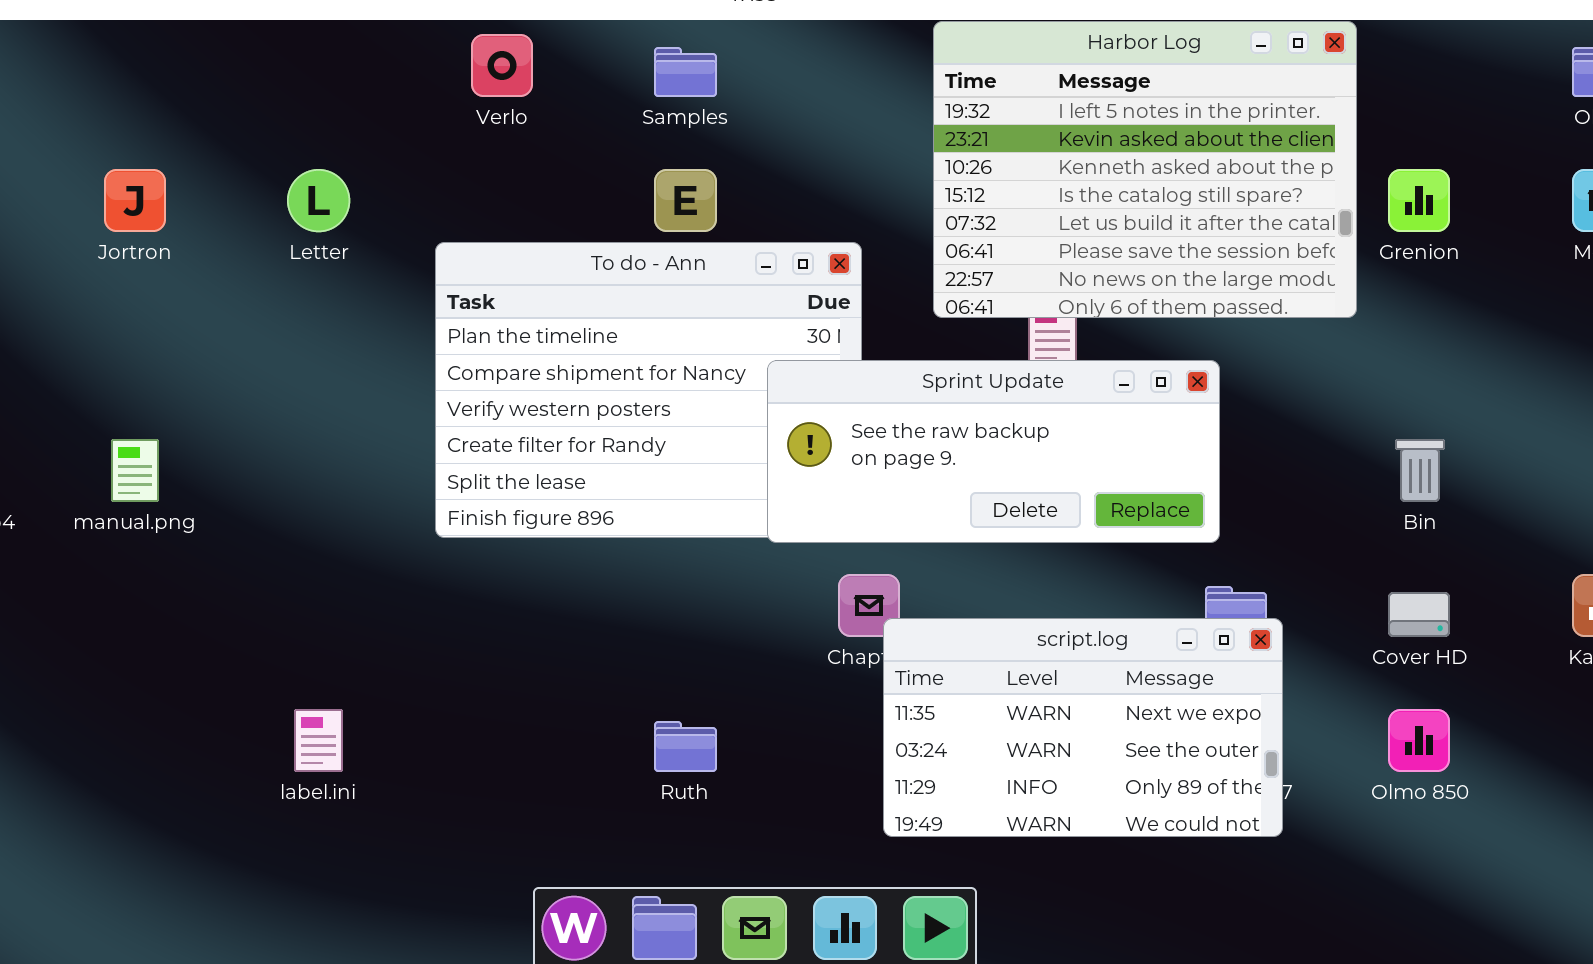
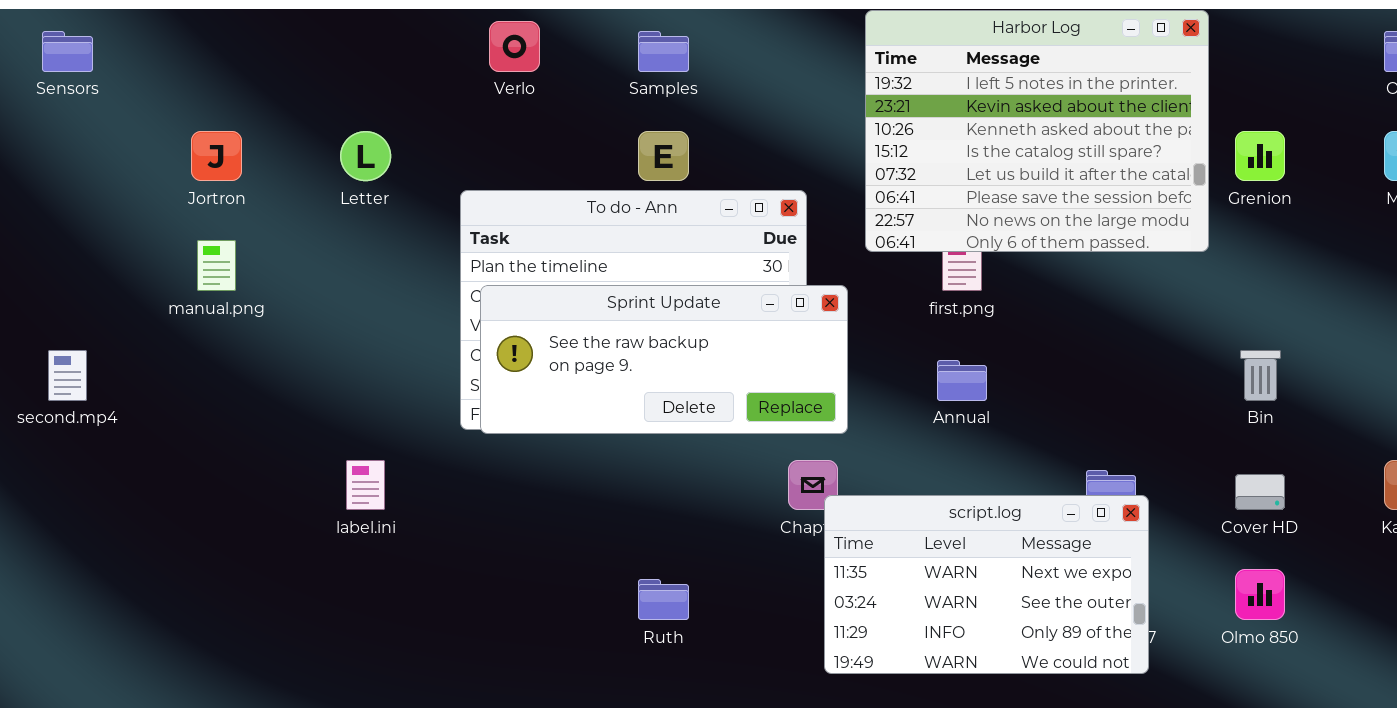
Sprint Update: [767,360,1220,543] -> [480,285,848,434], moved
manual.png: [111,439,159,502] -> [197,240,236,291], moved
label.ini: [294,709,343,772] -> [346,460,385,510], moved

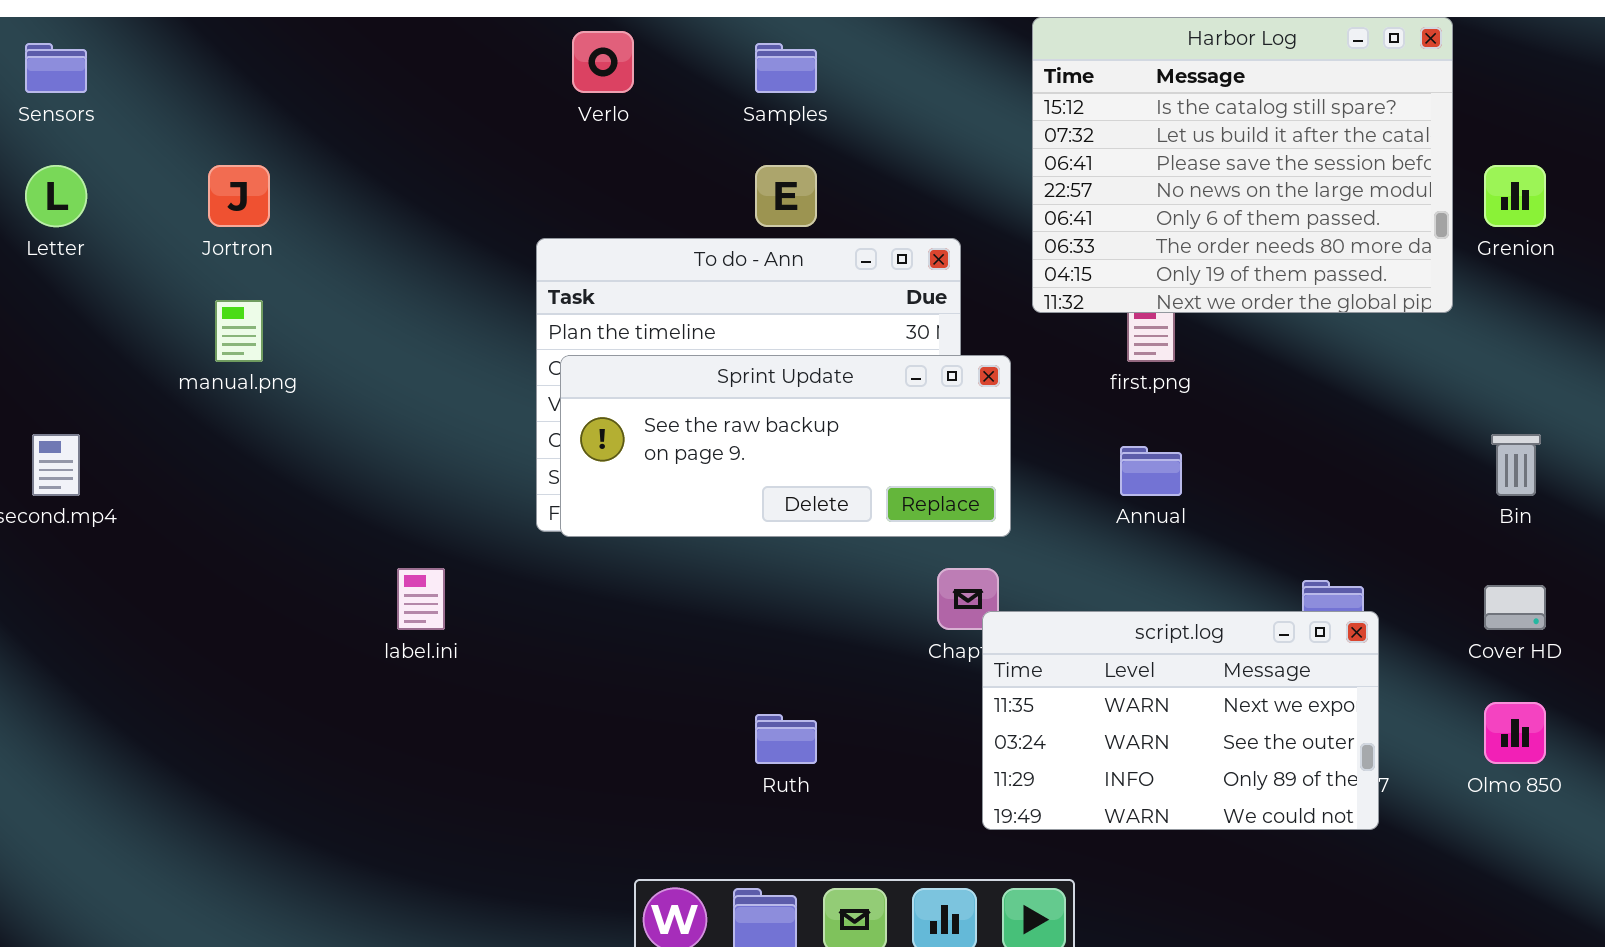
Harbor Log: [865,10,1209,252] -> [1032,17,1453,313], scrolled down 3 rows
Letter: [340,131,391,181] -> [25,165,87,227], moved

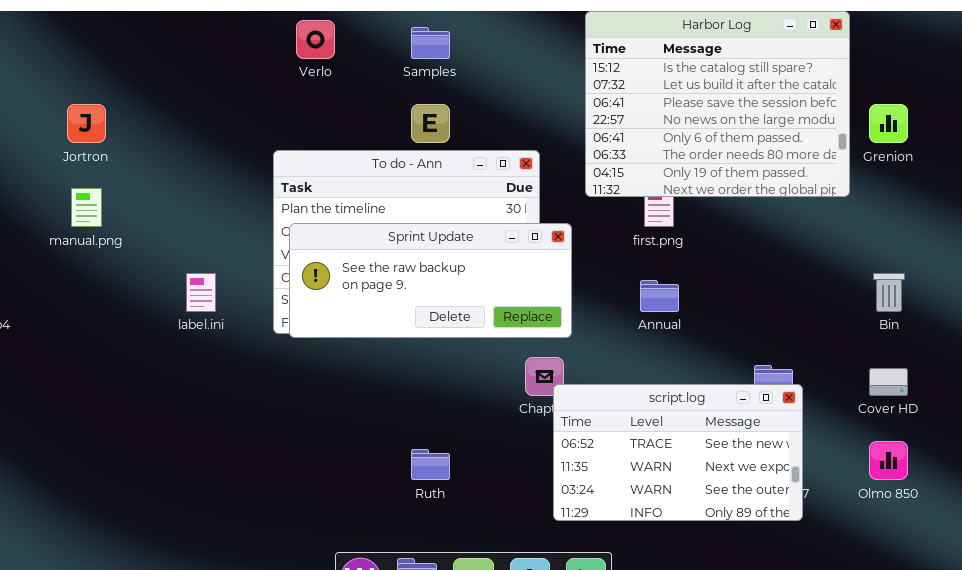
label.ini: [397,568,445,630] -> [186,273,216,312], moved
script.log: [982,611,1379,830] -> [553,384,803,521], scrolled up 1 row

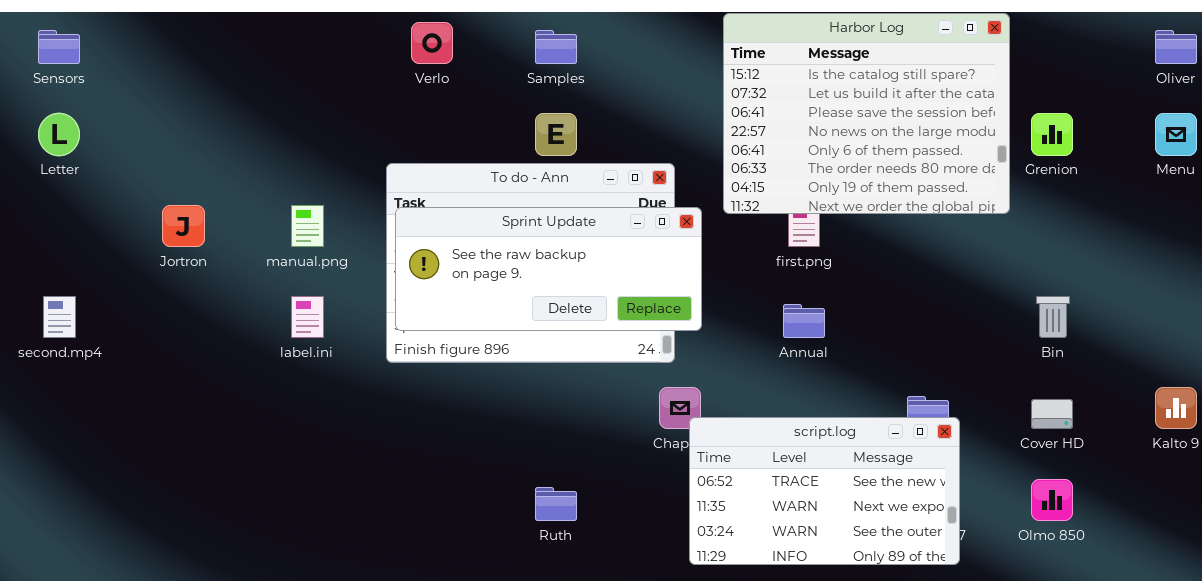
Jortron: [67,104,106,143] -> [162,205,205,247], moved
manual.png: [71,188,102,227] -> [291,205,324,247], moved
Sprint Update: [289,223,572,338] -> [395,207,702,331], moved

